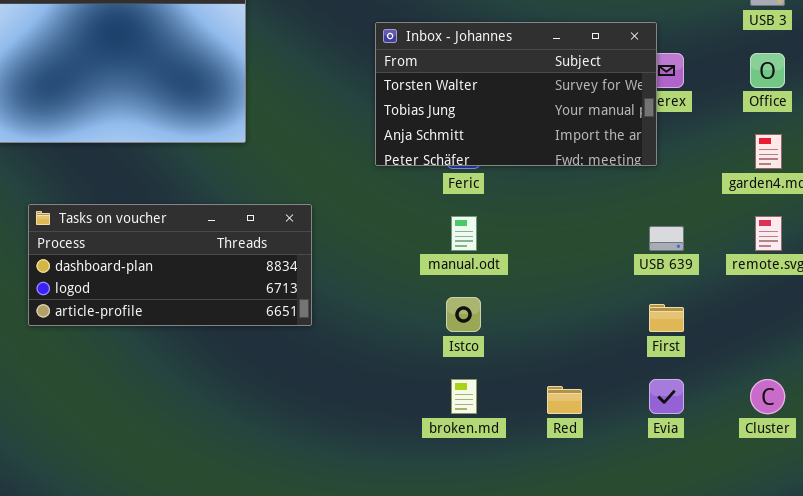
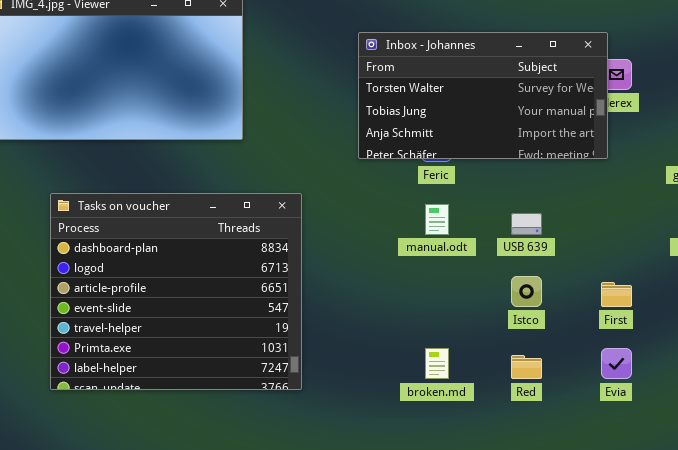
Tasks on voucher: [28,204,312,326] -> [50,193,302,390], resized
USB 639: [649,226,684,251] -> [511,213,542,235], moved
Istco: [446,297,481,332] -> [511,276,542,307], moved

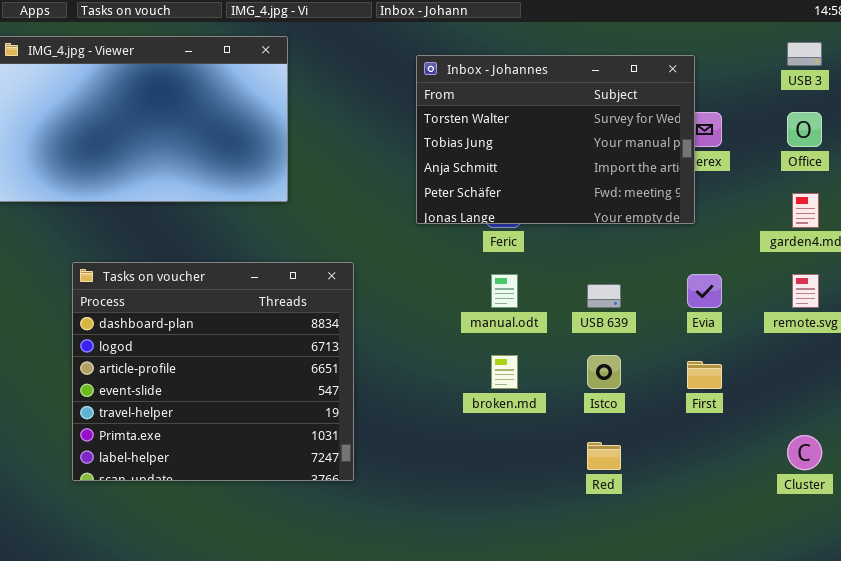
Inbox - Johannes: [358,32,608,159] -> [416,55,695,224], resized
broken.md: [425,348,449,379] -> [491,355,518,389], moved
Evia: [601,348,632,379] -> [687,274,722,308], moved

